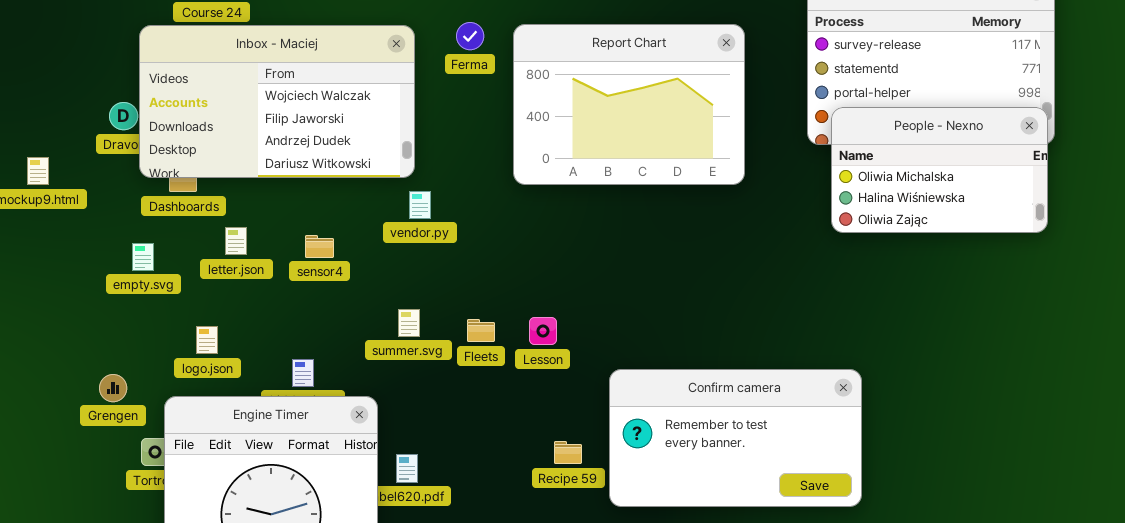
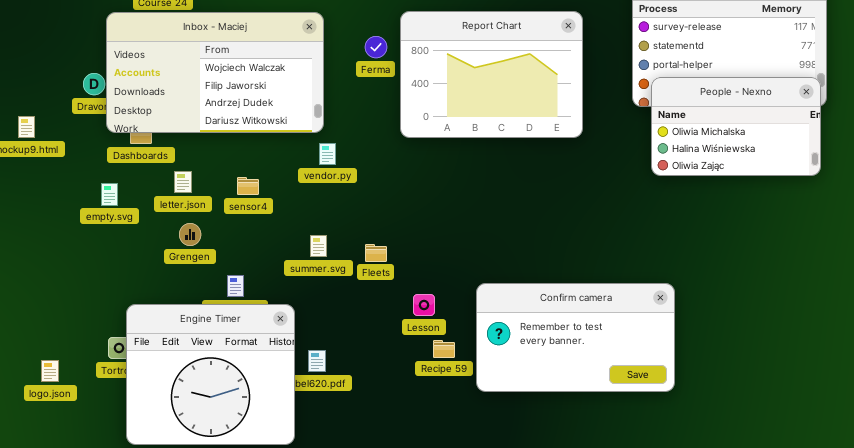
Ferma: [456,22,484,50] -> [365,36,387,58], moved
Lesson: [529,317,557,345] -> [413,294,435,316], moved
logo.json: [196,326,218,354] -> [41,360,59,382], moved
Grengen: [99,374,127,402] -> [179,223,201,246], moved

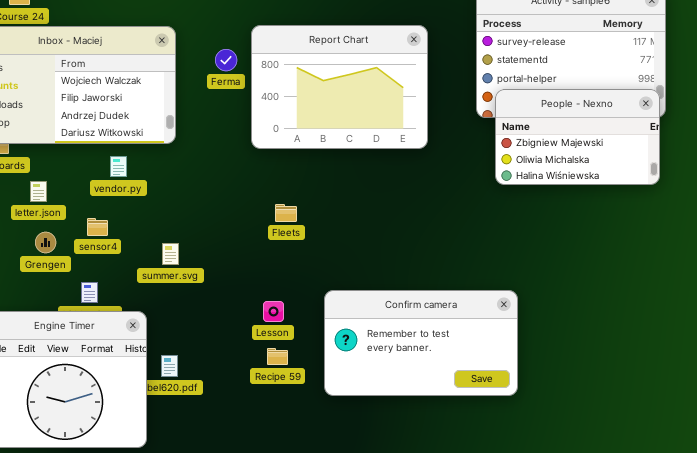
People - Nexno: [651,77,821,176] -> [495,89,660,185], scrolled up 1 row
vendor.py: [319,143,336,165] -> [110,156,127,177], moved
sensor4: [237,177,259,195] -> [87,218,108,236], moved
Fleets: [365,244,387,262] -> [275,204,297,222], moved
Recipe 59: [433,340,455,358] -> [267,348,288,365], moved

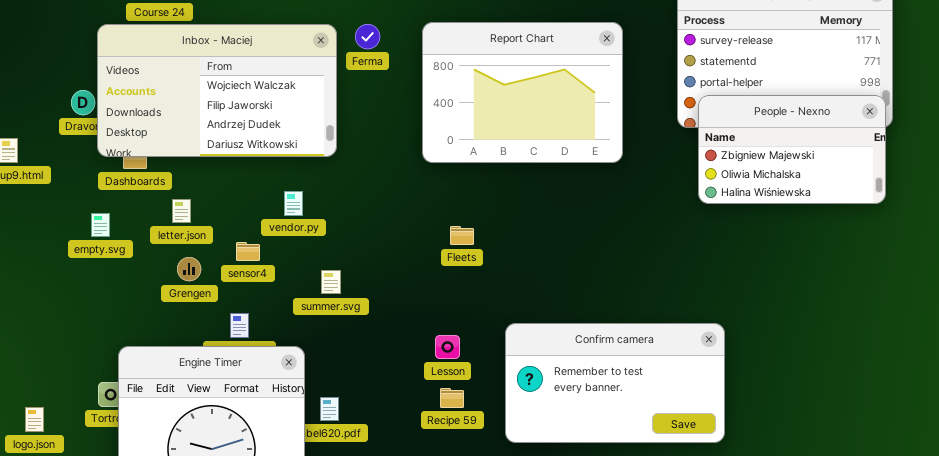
Ferma: [215,49,237,71] -> [355,24,380,49], moved
vendor.py: [110,156,127,177] -> [284,191,303,216], moved

